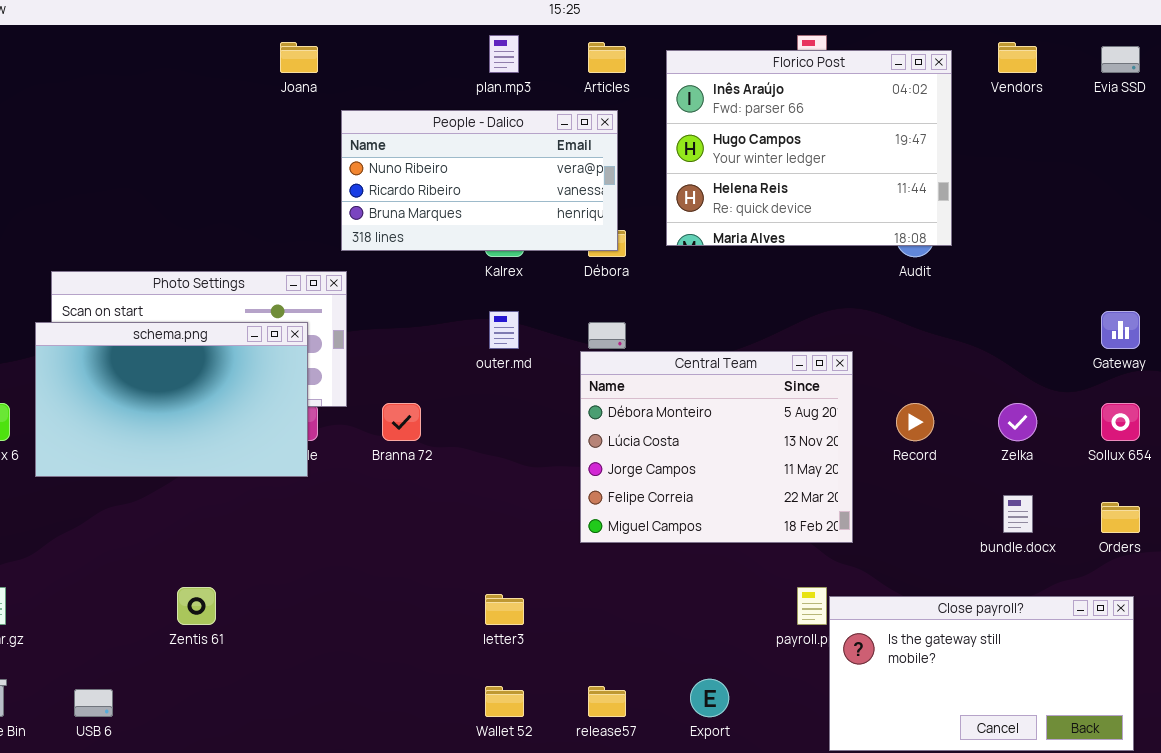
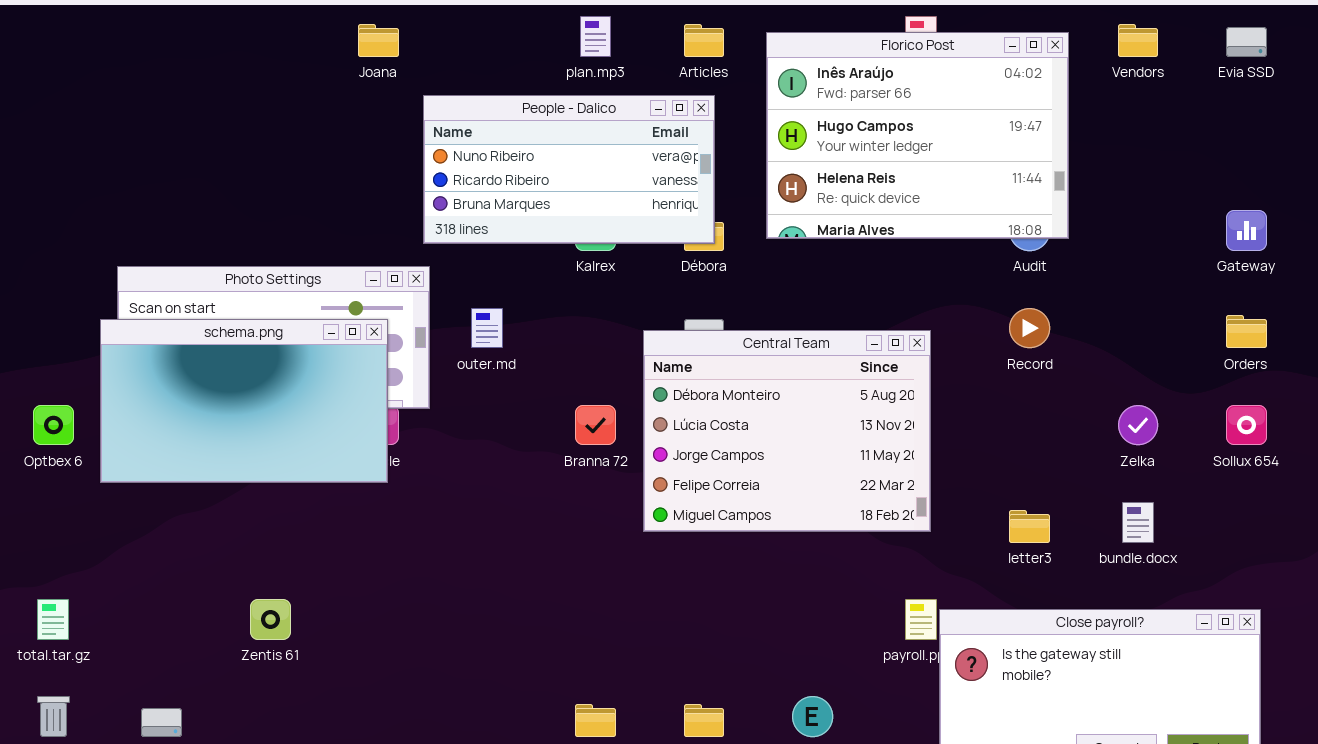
outer.md: [489,311,519,349] -> [471,308,503,348], moved
Gateway: [1101,311,1140,349] -> [1226,210,1267,251], moved
Central Team: [580,351,853,543] -> [643,330,931,532], moved
Branna 72: [382,403,421,441] -> [575,405,616,445], moved
Record: [896,403,934,441] -> [1009,308,1050,348], moved
Orders: [1101,502,1140,533] -> [1226,315,1267,348], moved
letter3: [485,594,524,625] -> [1009,510,1050,543], moved

